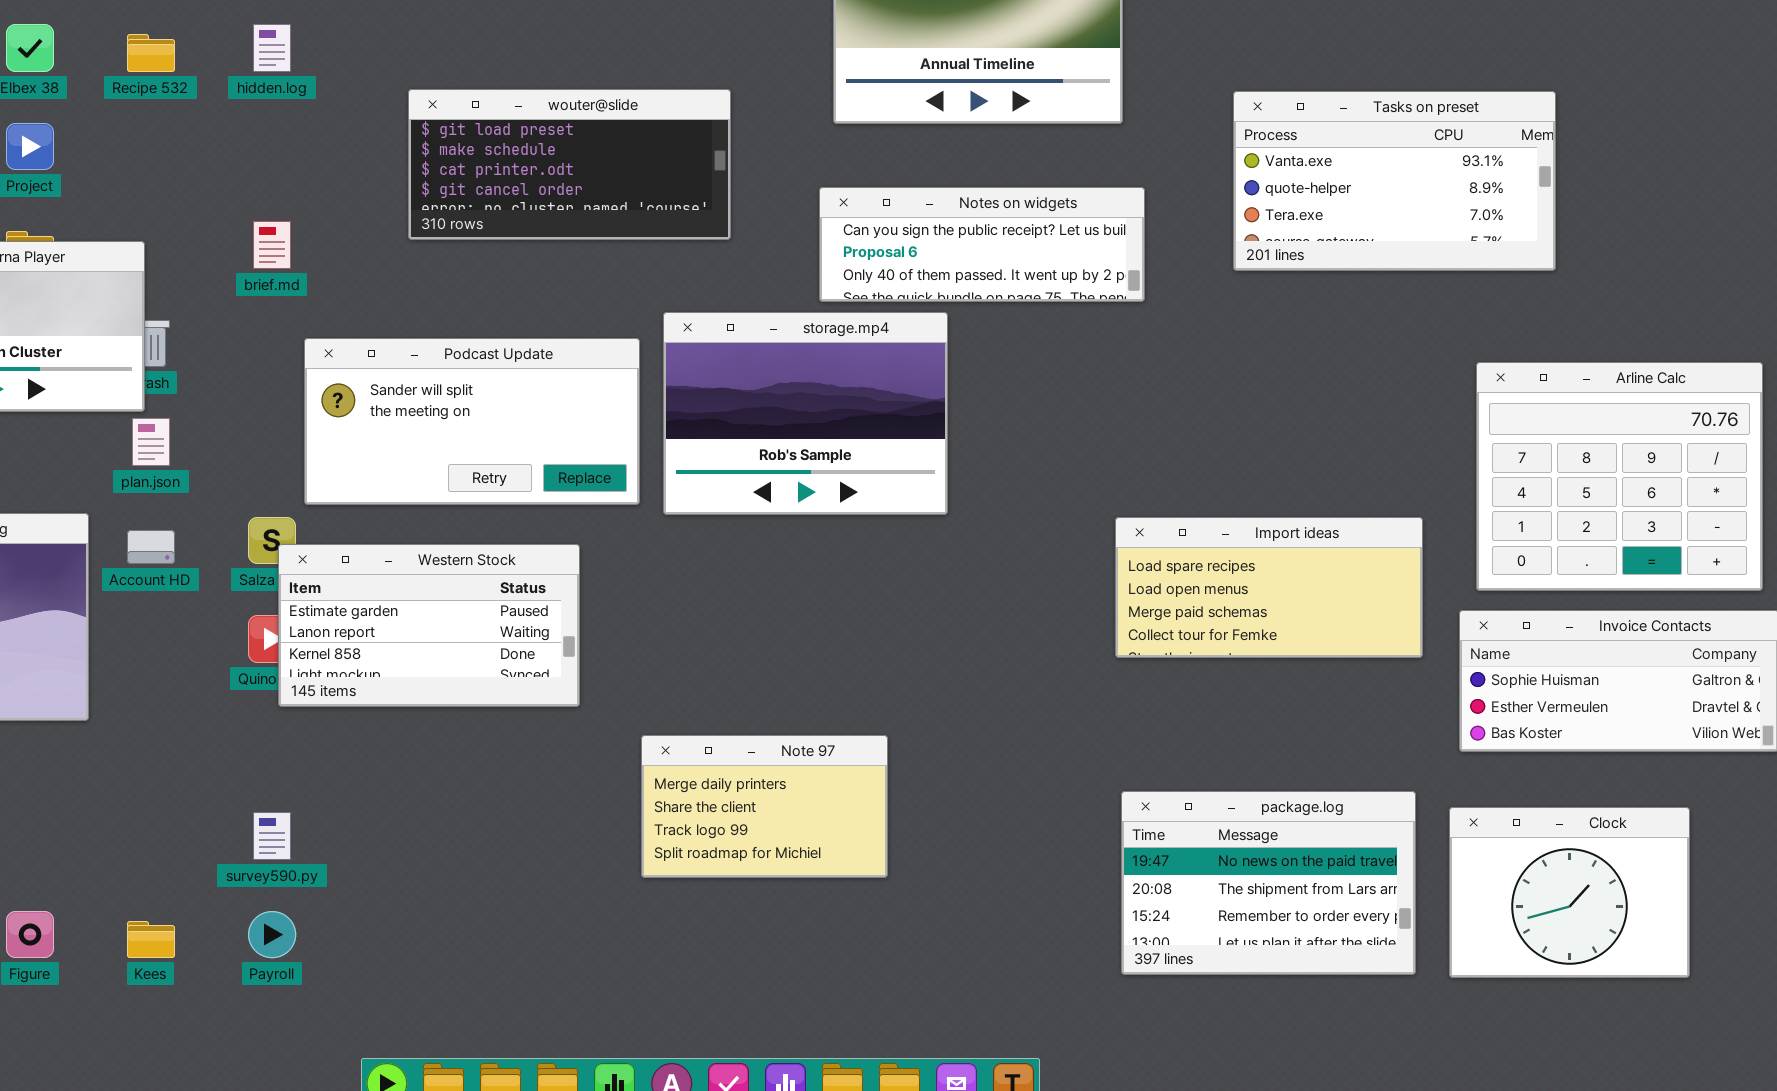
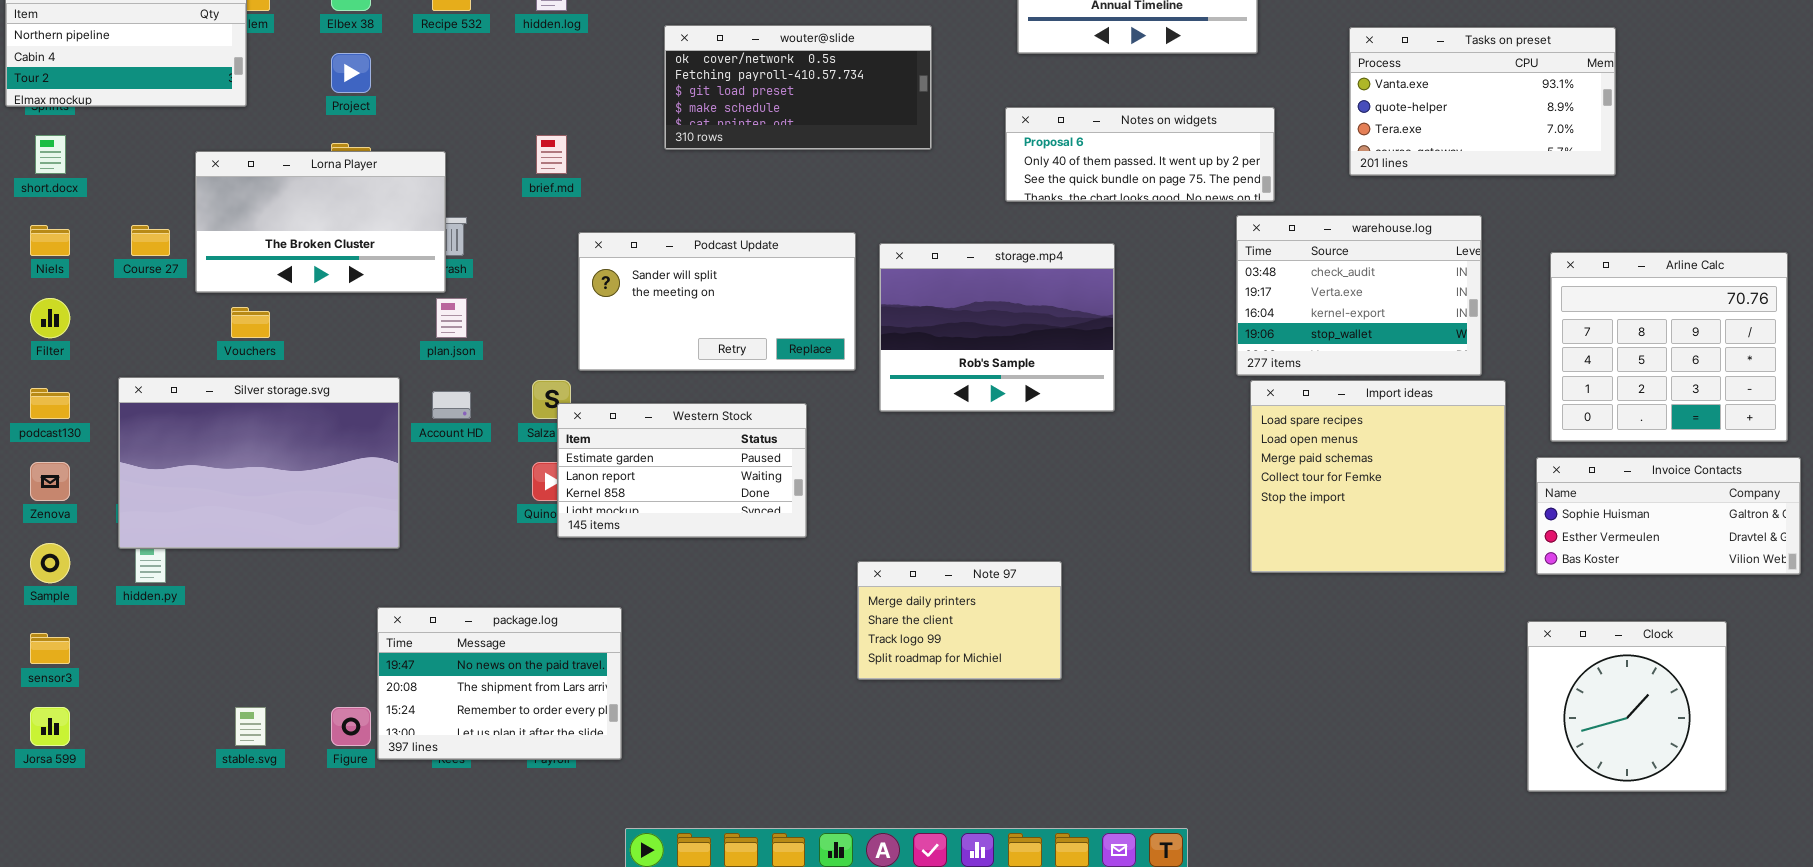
wouter@slide: [408,89,731,240] -> [664,25,932,150], scrolled up 2 rows
Notes on widgets: [819,187,1145,302] -> [1005,107,1275,202], scrolled down 1 row
storage.mp4: [663,312,948,515] -> [879,243,1115,412], moved
warehouse.log: none -> [1236,215,1482,376], opened
Import ideas: [1115,517,1423,658] -> [1250,380,1506,573], resized
package.log: [1121,791,1416,975] -> [377,607,622,760], moved
Clock: [1449,807,1690,978] -> [1527,621,1727,792], resized

